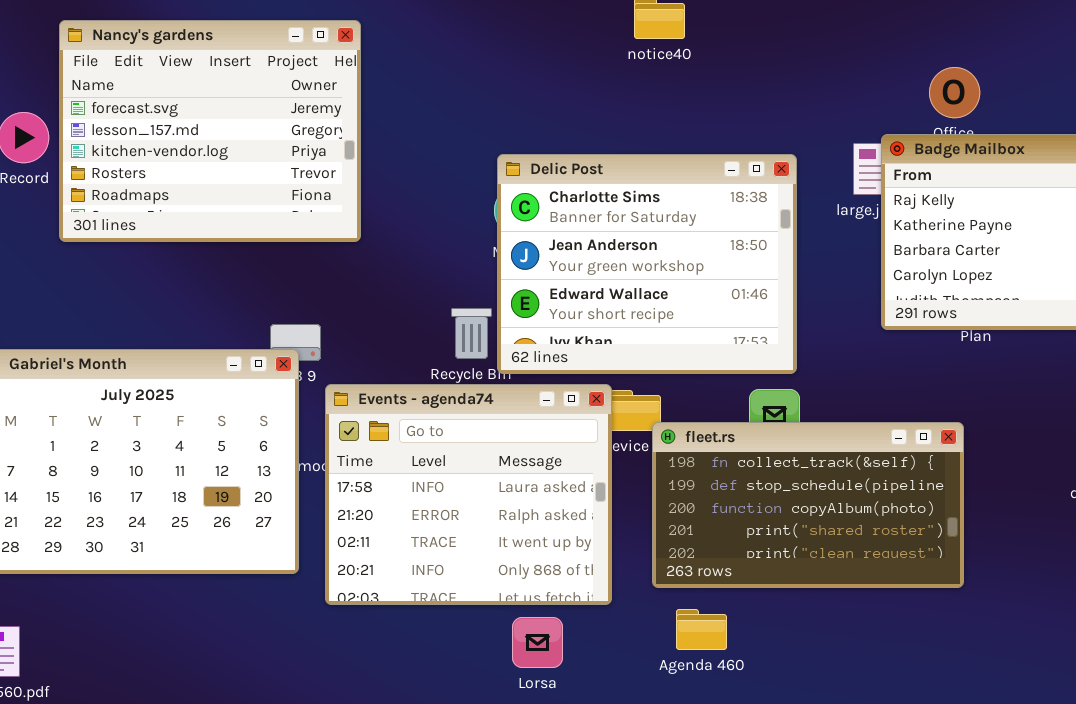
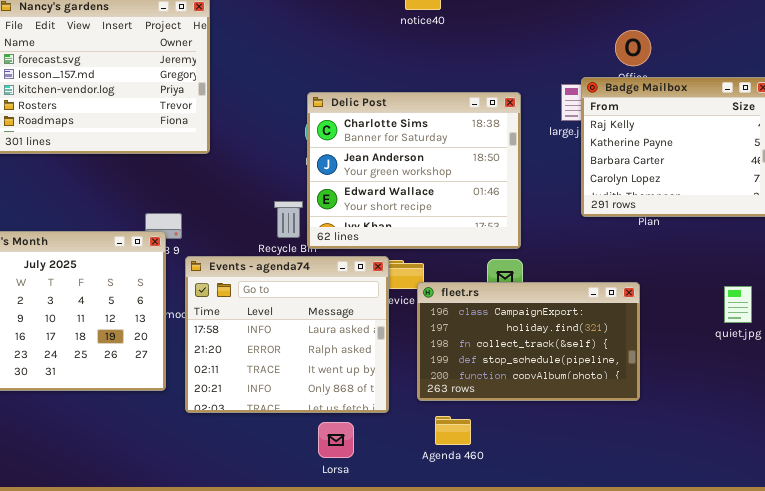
fleet.rs: [652,422,964,588] -> [417,282,640,401], scrolled up 2 rows

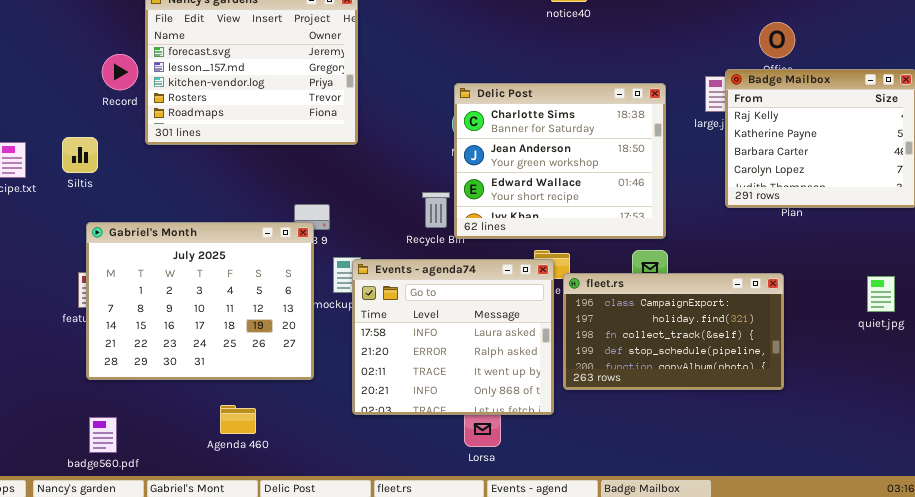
Events - agenda74: [185,256,389,413] -> [352,259,554,415], moved
Agenda 460: [435,416,471,445] -> [220,405,256,434], moved

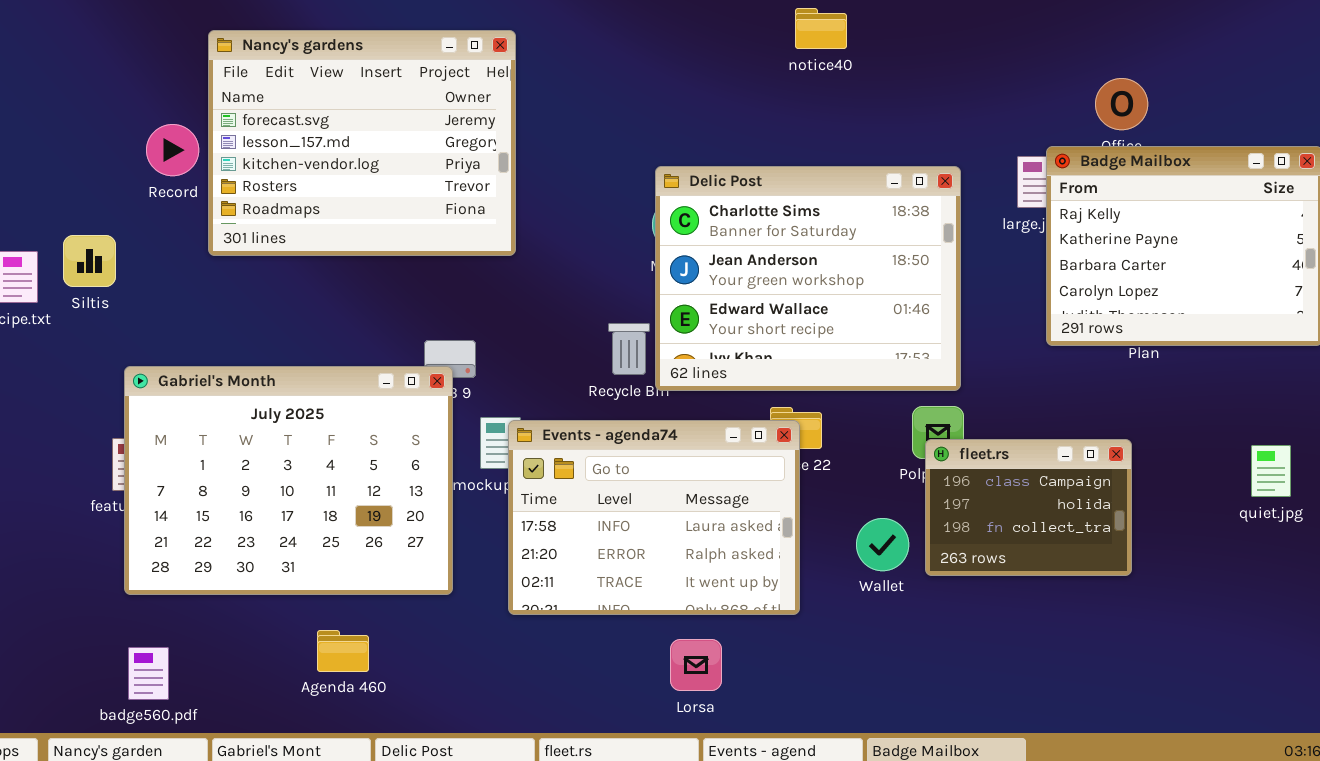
Siltis: [62,137,98,173] -> [63,235,116,287], moved
Events - agenda74: [352,259,554,415] -> [508,420,800,615], resized
fleet.rs: [563,273,784,390] -> [925,439,1132,576], resized

